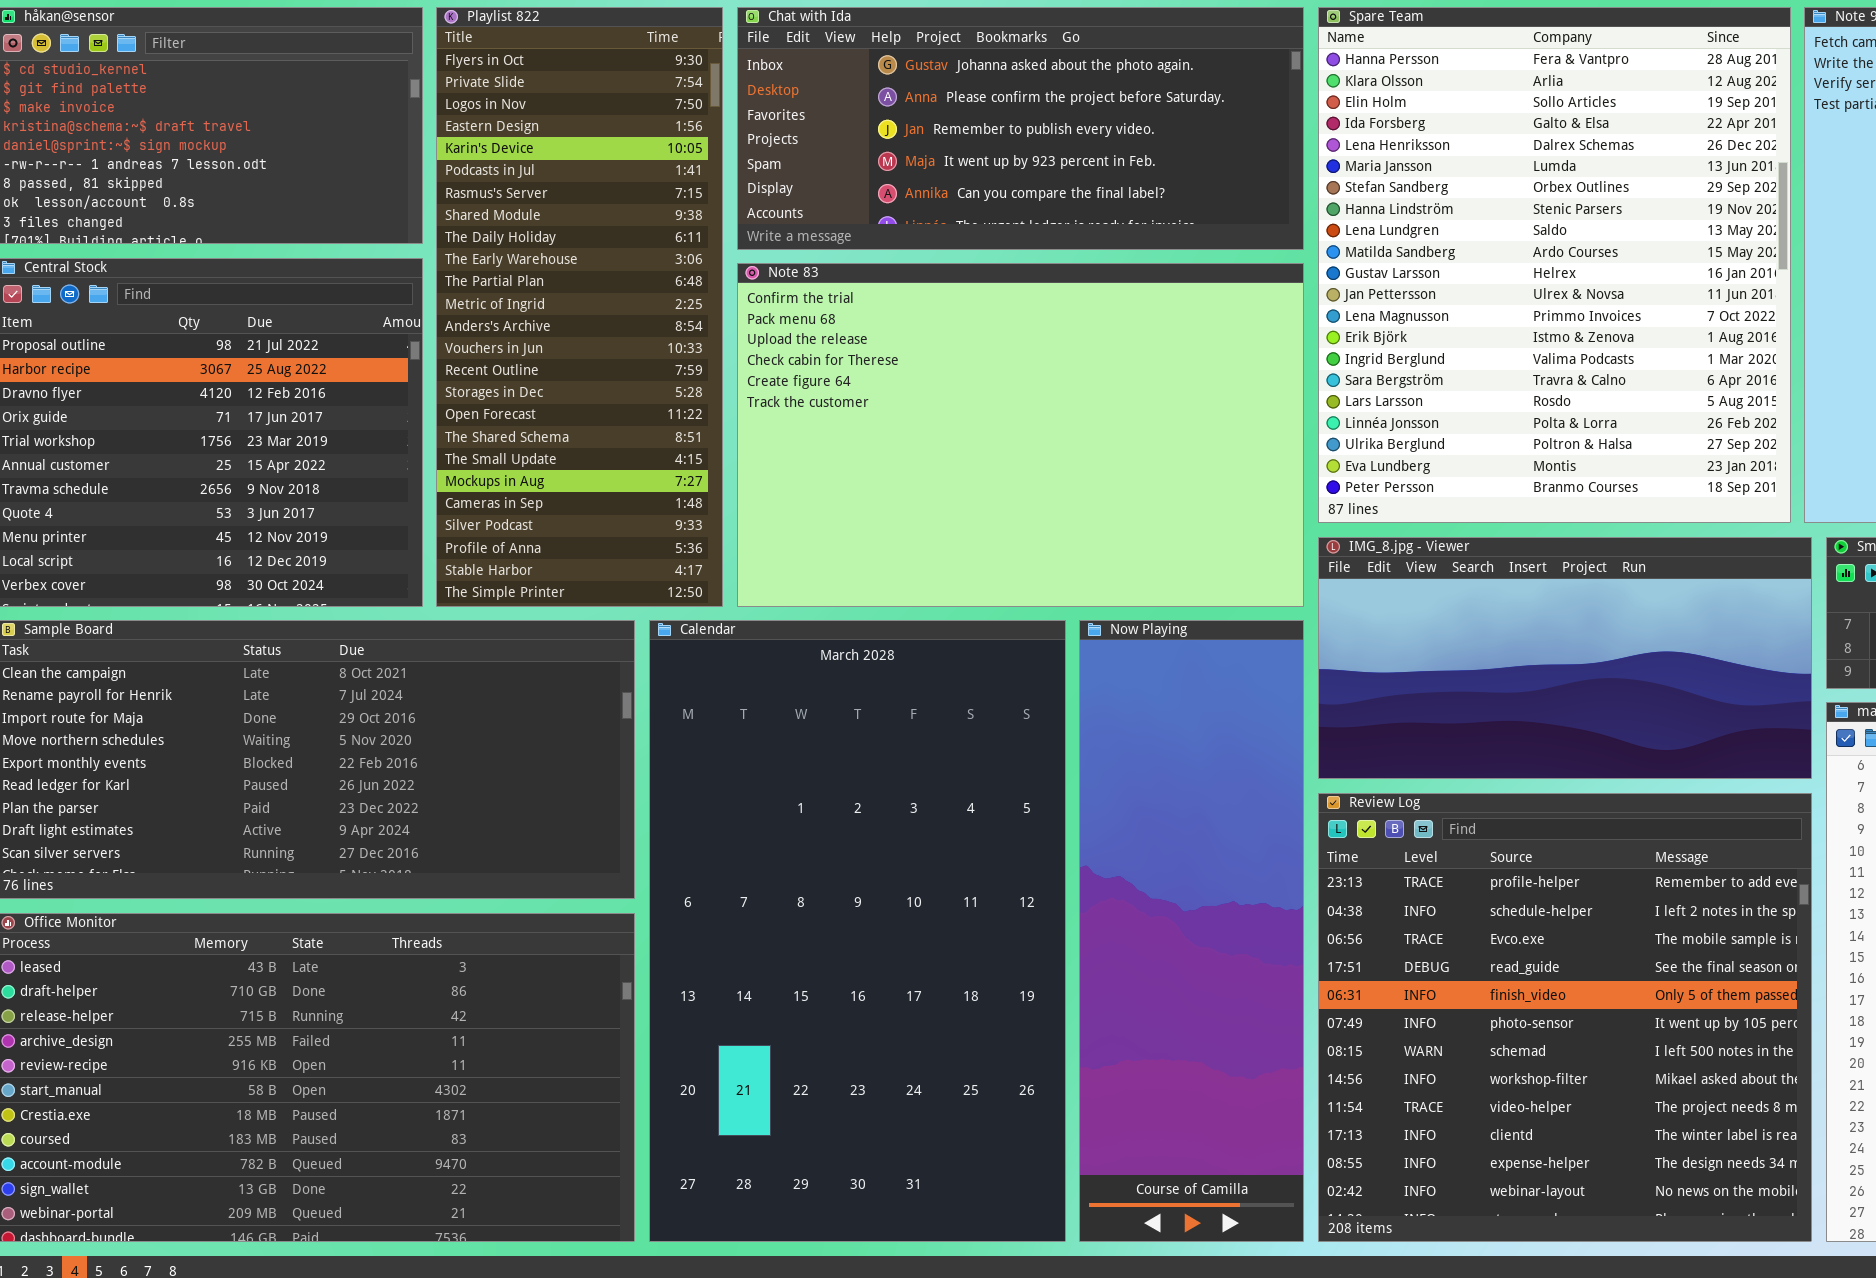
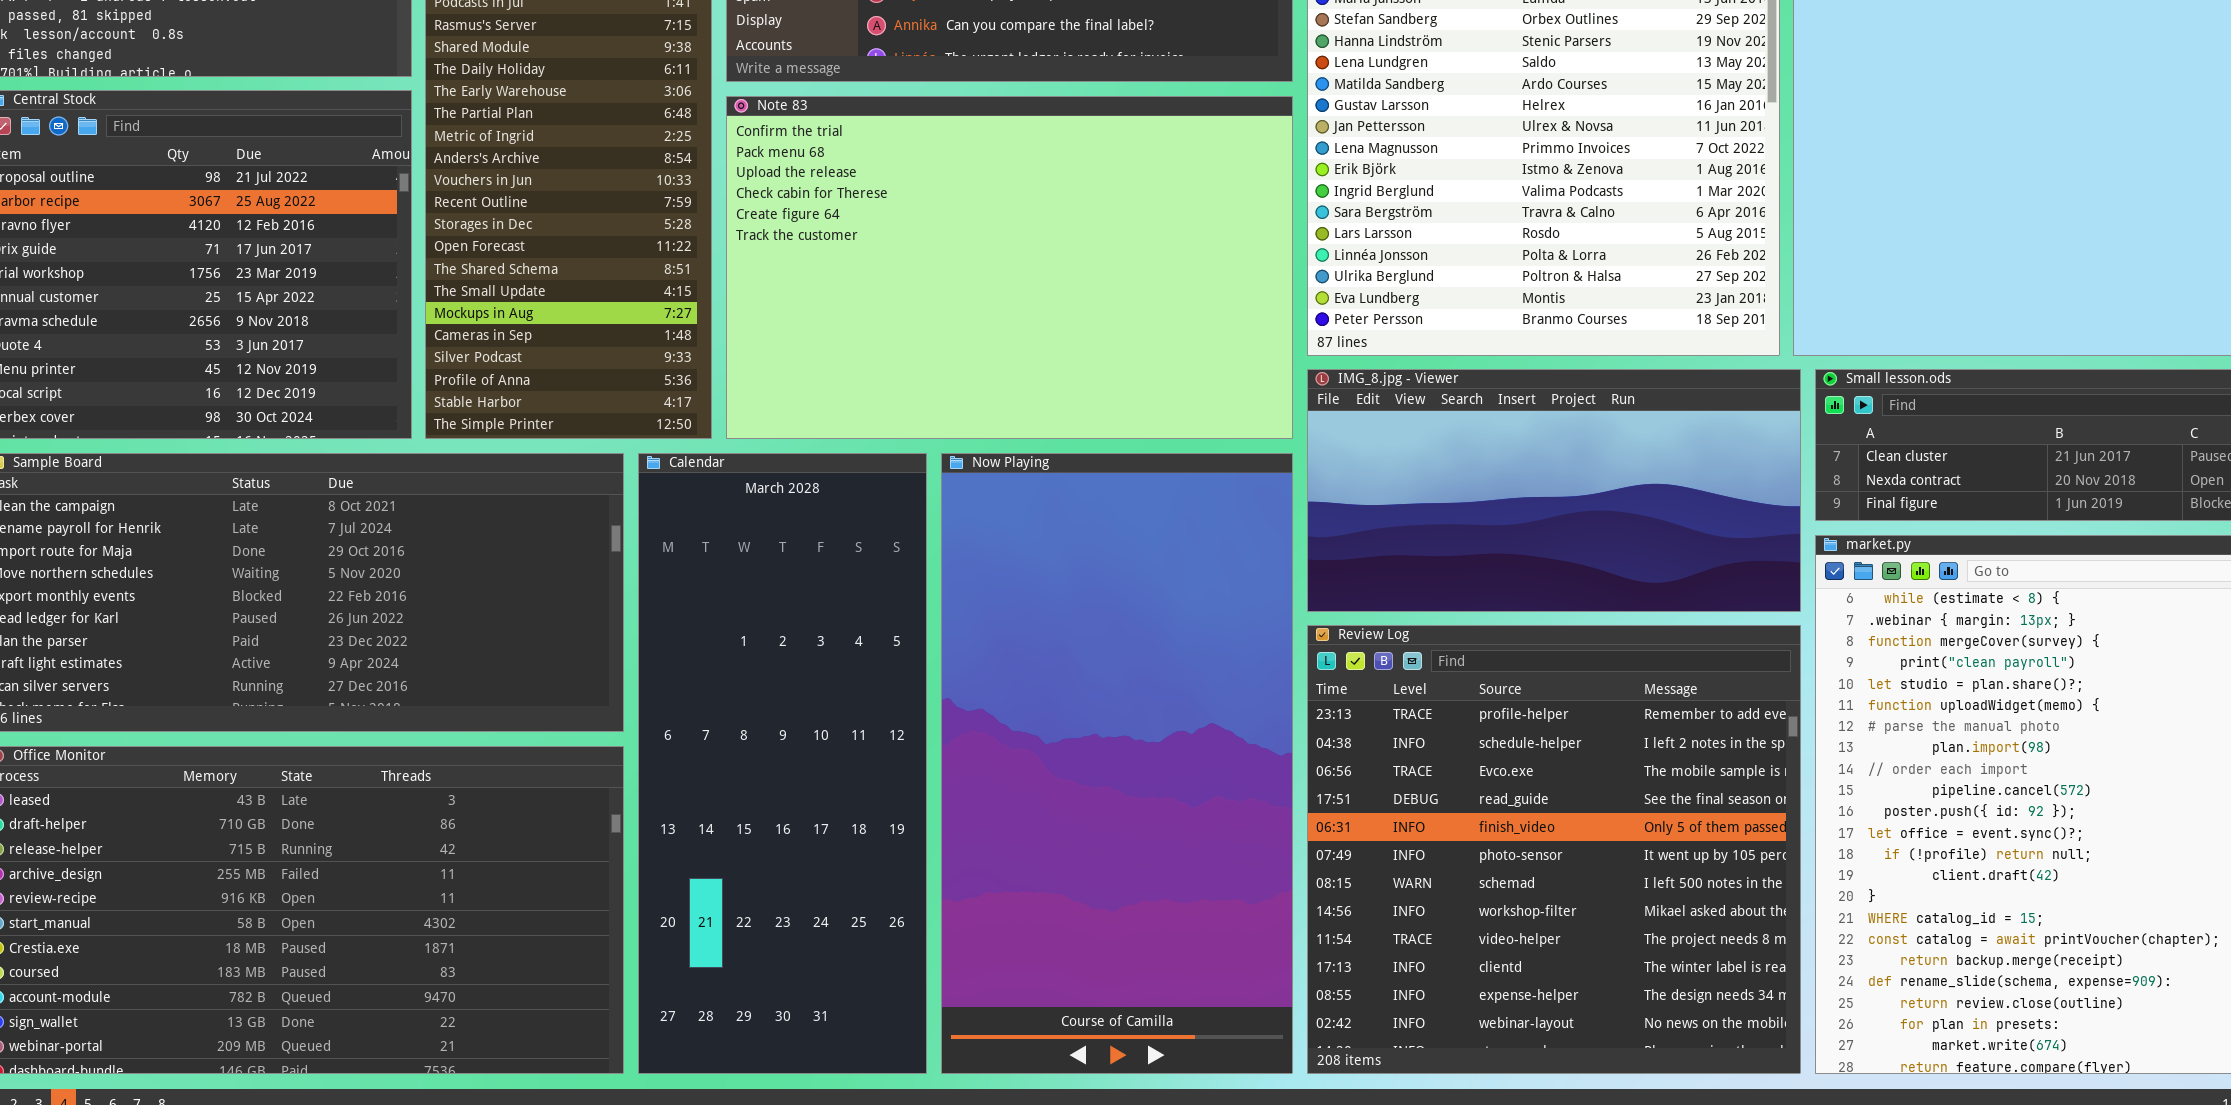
Calendar: [649,620,1066,1242] -> [638,453,927,1074], resized
Now Playing: [1079,620,1304,1242] -> [941,453,1293,1074], resized

